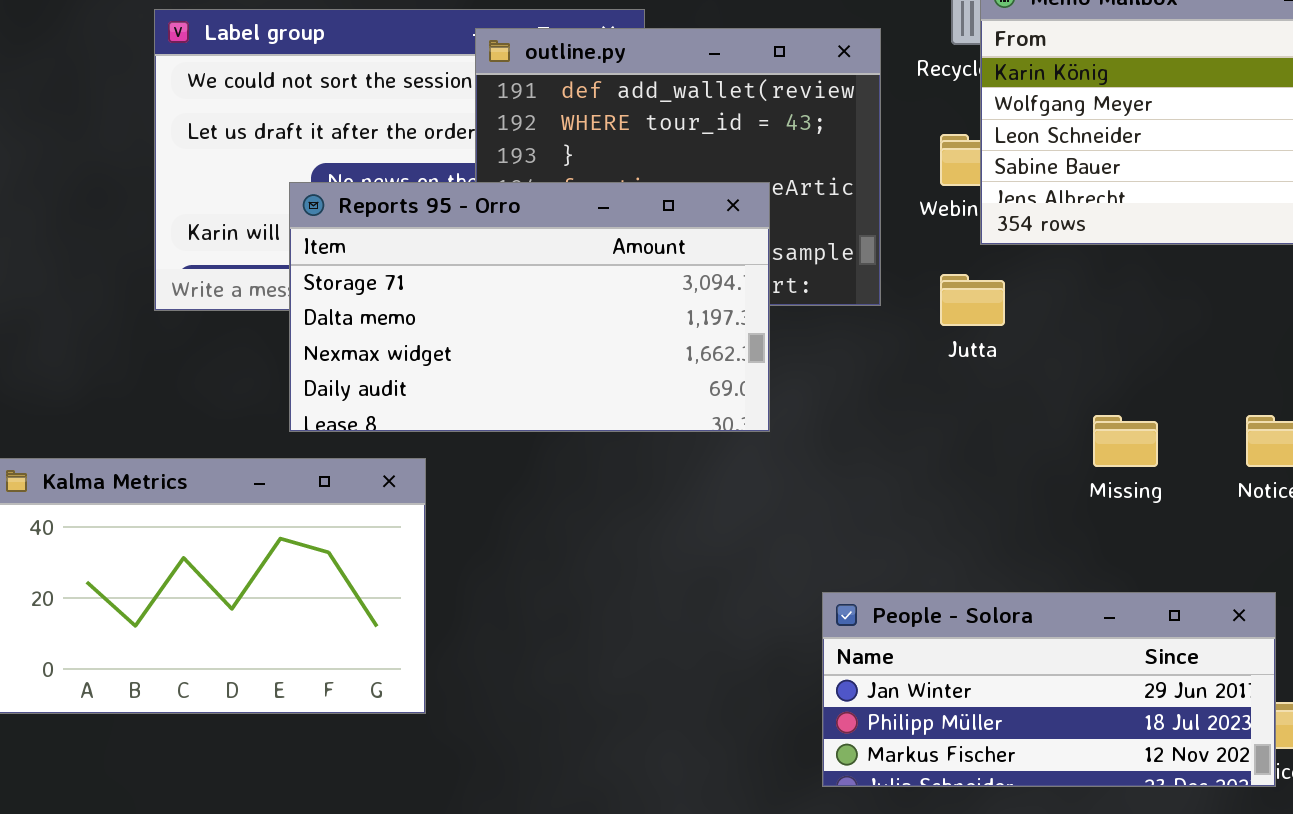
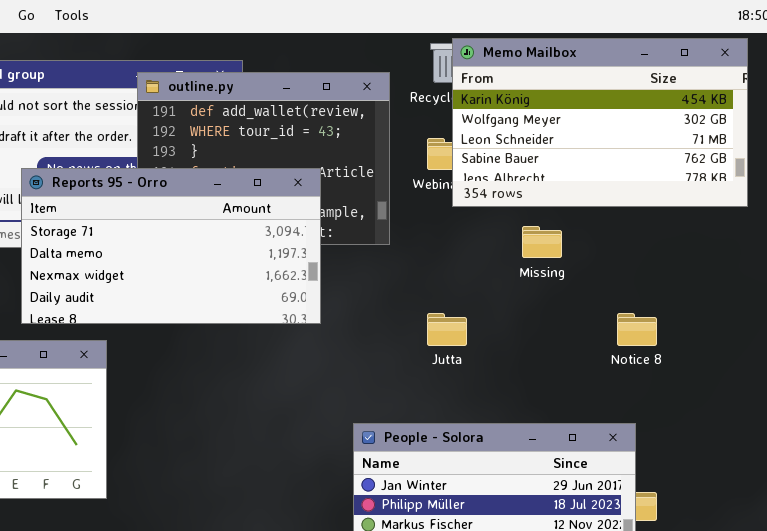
Jutta: [940,274,1005,326] -> [427,313,467,346], moved
Missing: [1093,415,1158,467] -> [522,226,562,258], moved

